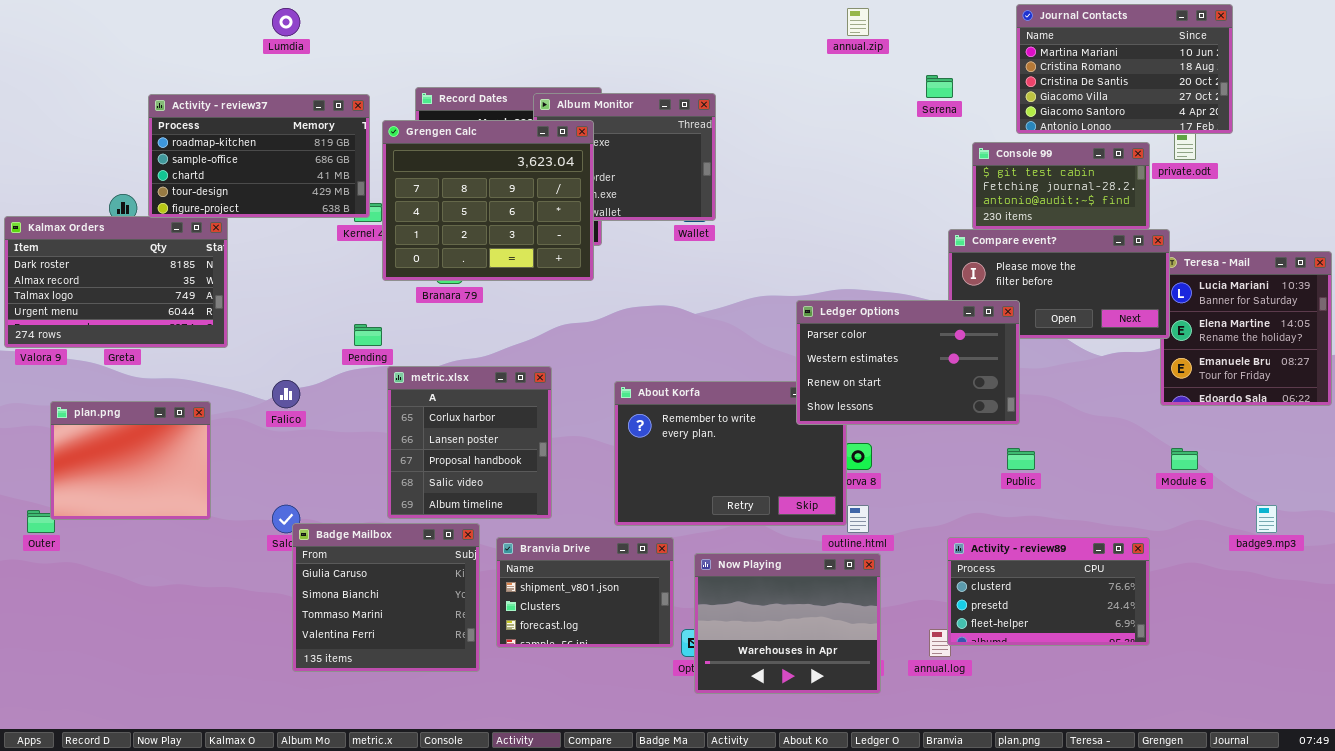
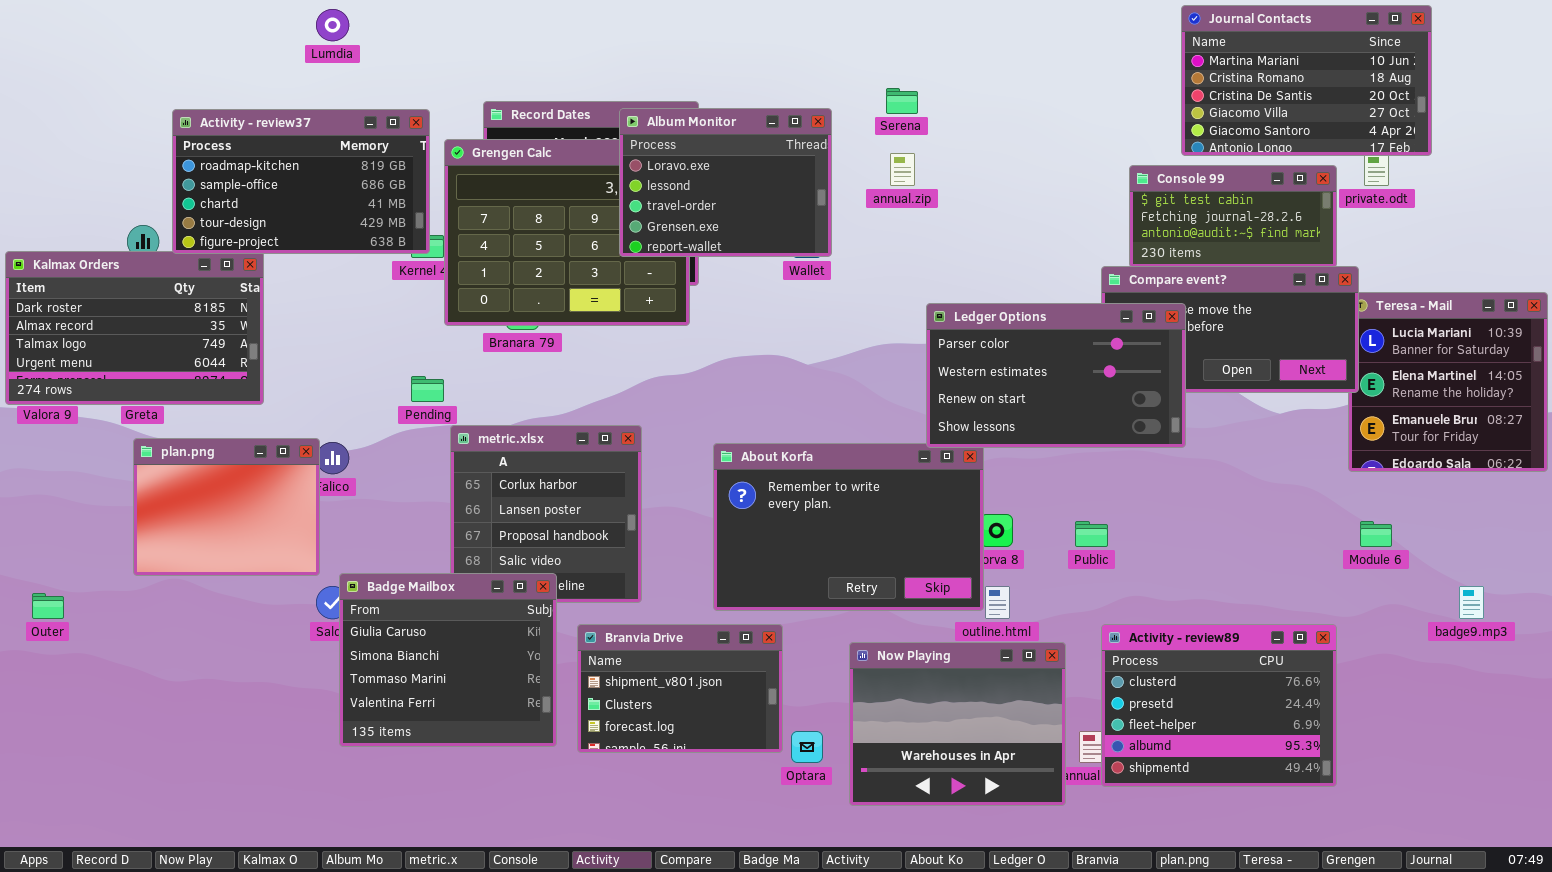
annual.zip: [847,8,869,36] -> [890,153,915,186], moved
Serena: [926,75,953,98] -> [886,88,918,114], moved
Album Monitor: [533,93,716,221] -> [619,108,832,257], raised
Ledger Options: [796,300,1020,425] -> [926,303,1186,448], moved
plan.png: [50,401,211,520] -> [133,438,320,576], moved
Public: [1007,448,1035,470] -> [1075,521,1108,547], moved
Badge Mailbox: [292,523,480,672] -> [339,573,557,747], moved
Activity - review89: [947,537,1150,646] -> [1101,624,1337,787], resized
Now Playing: [694,553,881,694] -> [849,642,1066,806], moved

